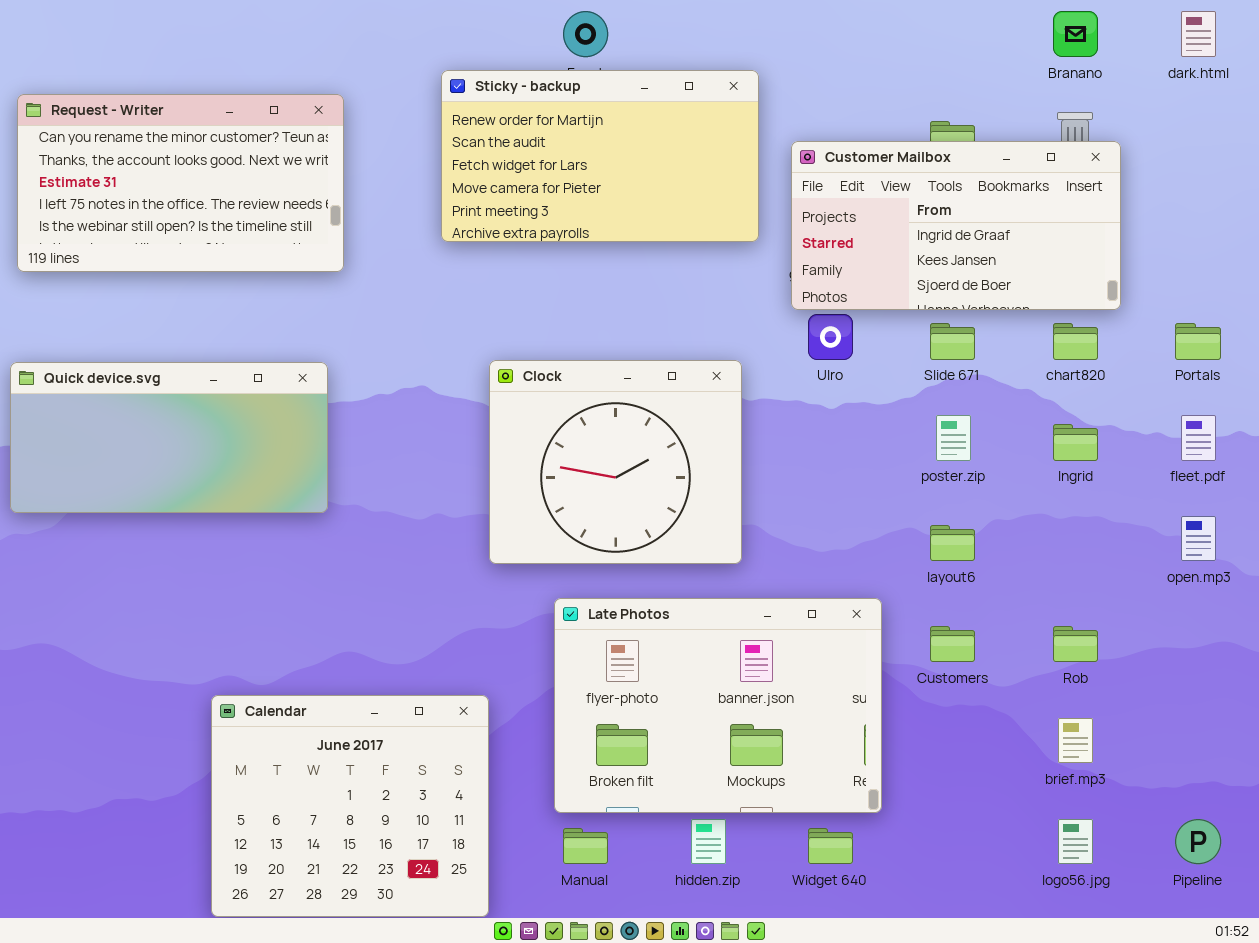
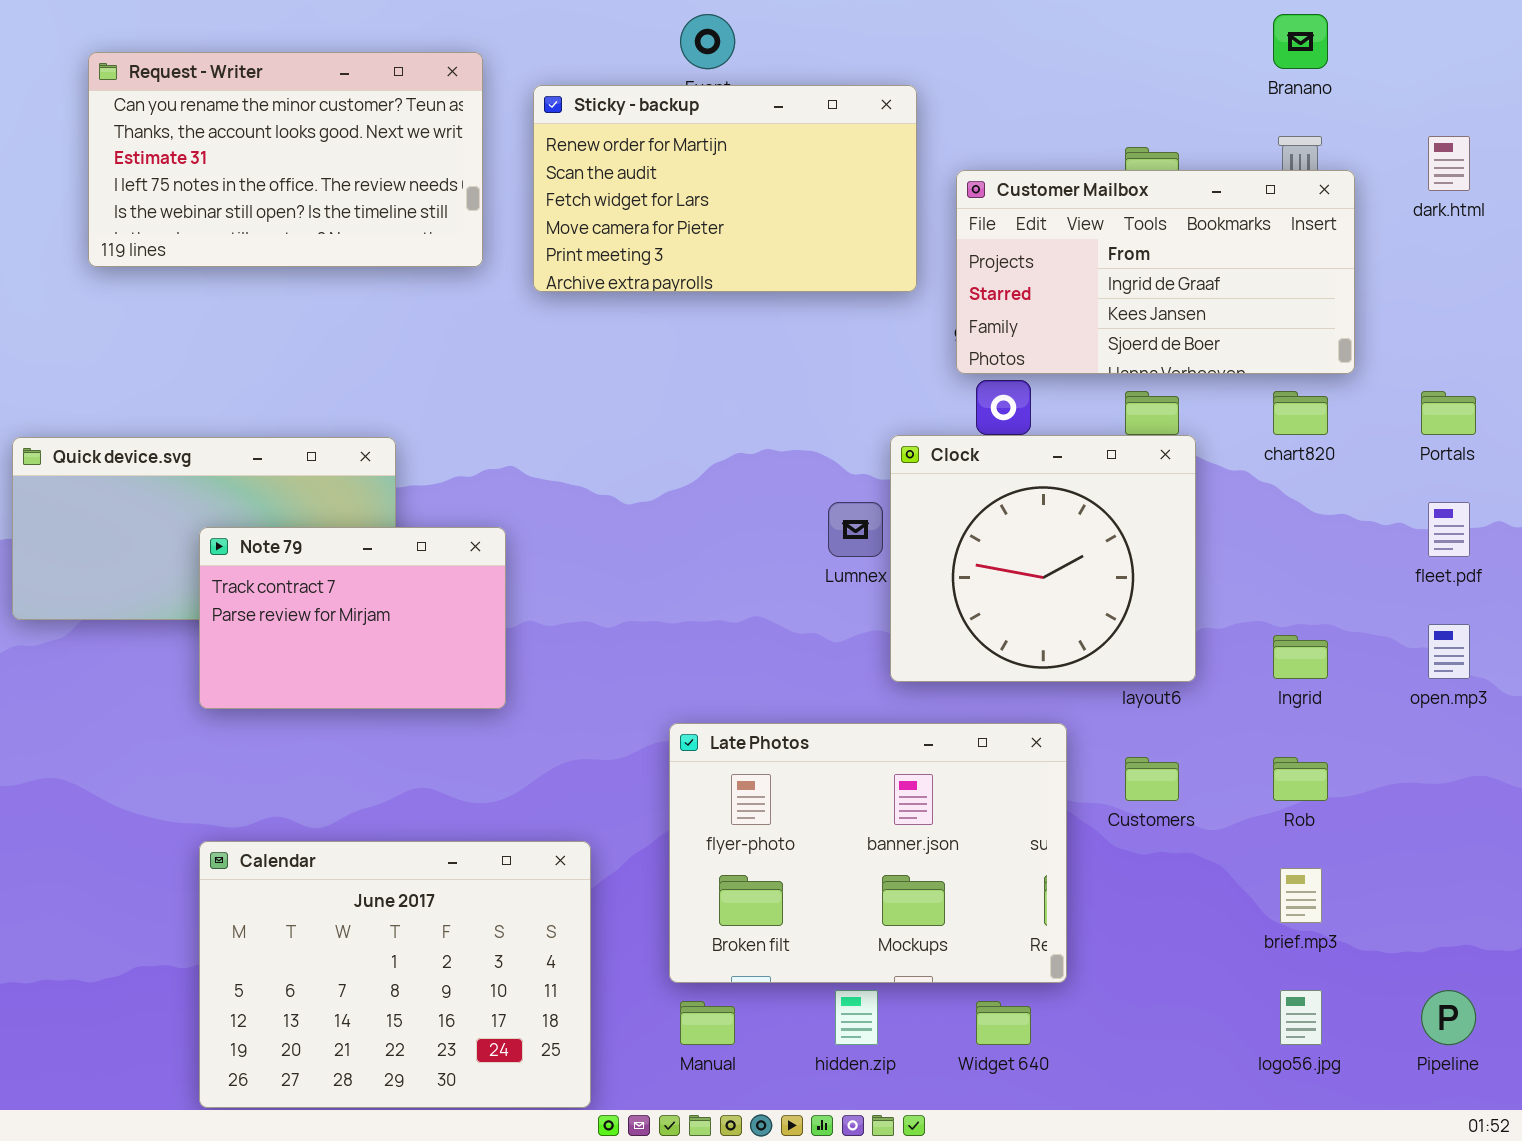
dark.html: [1181,11,1216,57] -> [1428,136,1470,191], moved
Request - Writer: [17,94,344,272] -> [88,52,483,267], moved
Clock: [489,360,742,564] -> [890,435,1196,682], moved
Ingrid: [1053,424,1098,461] -> [1273,635,1328,679], moved
Note 79: none -> [199,527,506,709], opened
Calendar: [211,695,489,917] -> [199,841,591,1108], resized

